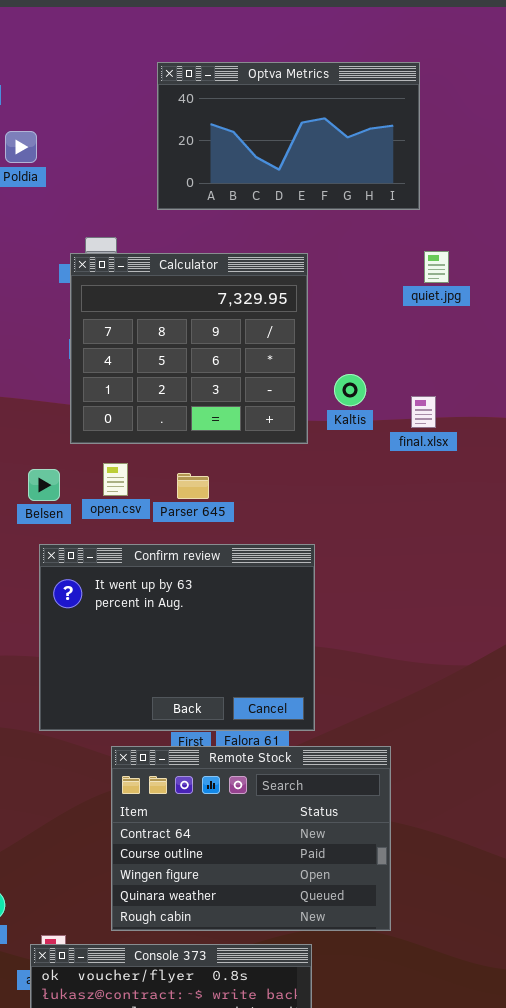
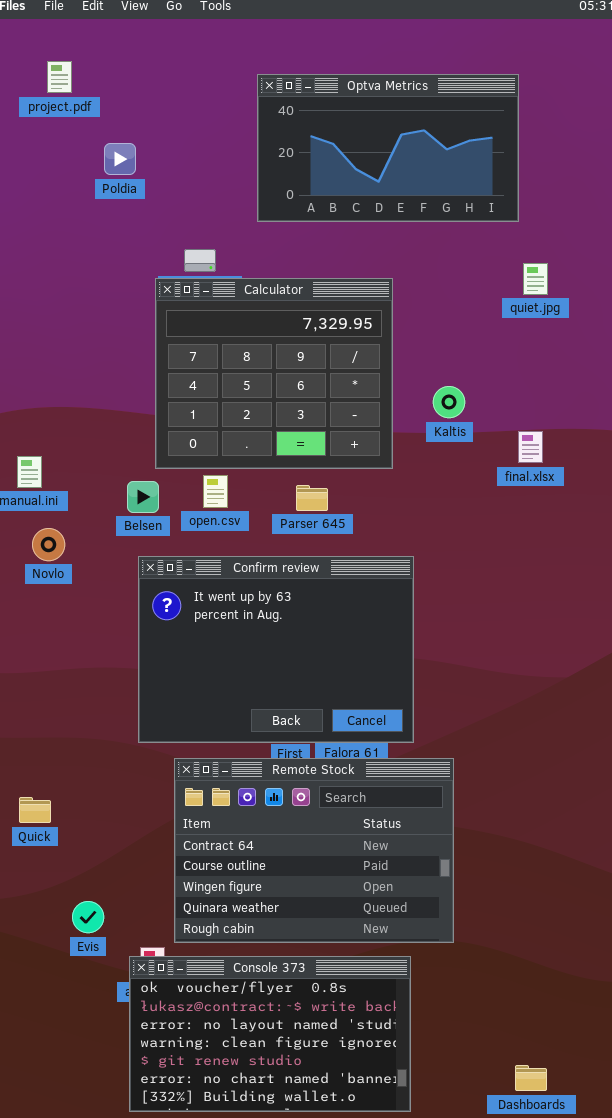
Calculator: [70,253,308,444] -> [155,278,393,469], moved
final.xlsx: [411,396,436,428] -> [518,431,543,463], moved
Parser 645: [177,473,209,499] -> [296,485,328,511], moved
Remote Stock: [111,746,391,931] -> [174,758,454,943], moved

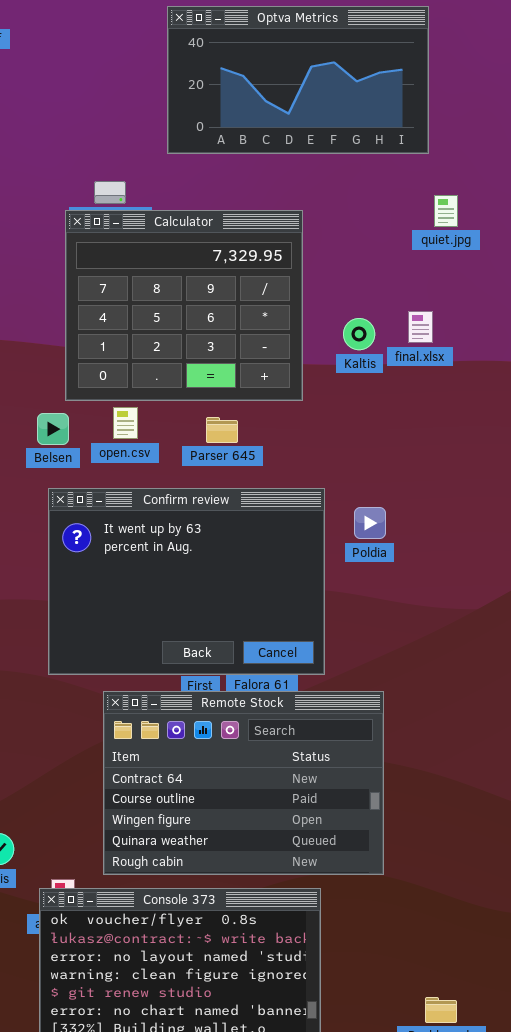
Poldia: [104,143,136,175] -> [354,507,386,539], moved
final.xlsx: [518,431,543,463] -> [408,311,433,343], moved
Remote Stock: [174,758,454,943] -> [103,691,384,875], moved

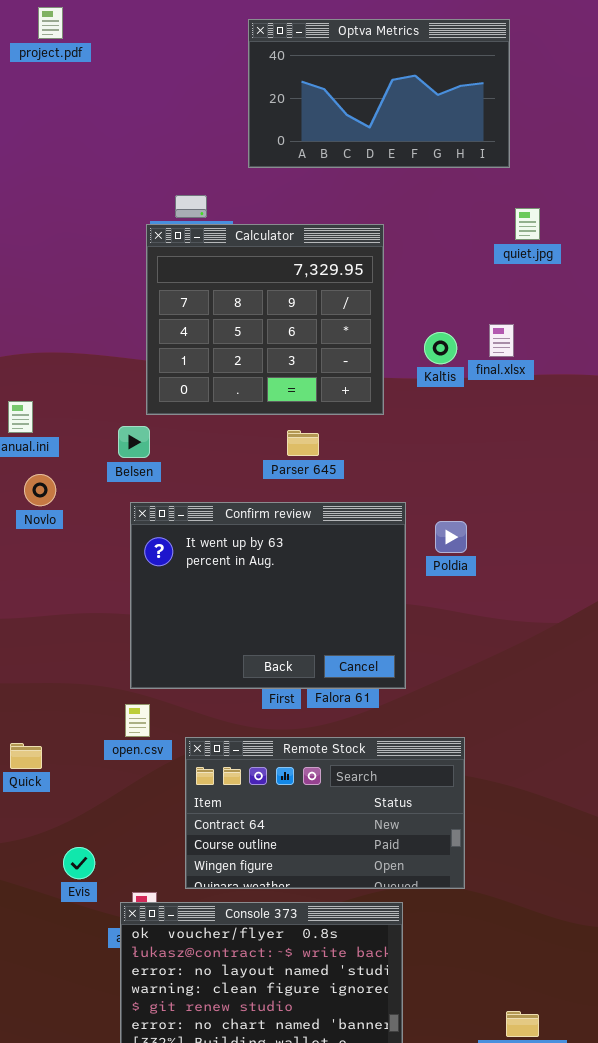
open.csv: [113,407,138,439] -> [125,704,150,737], moved
Remote Stock: [103,691,384,875] -> [185,737,465,889], resized

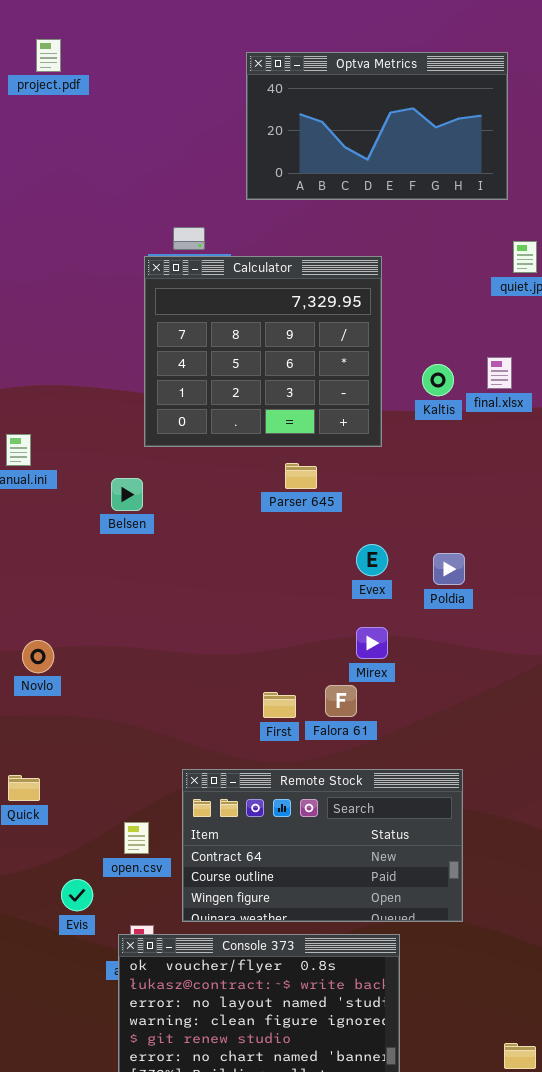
Belsen: [118,426,150,458] -> [111,478,143,511], moved
Novlo: [24,474,56,506] -> [22,640,54,673], moved
Confirm review: [130,502,406,689] -> none, closed
open.csv: [125,704,150,737] -> [124,822,149,854], moved

